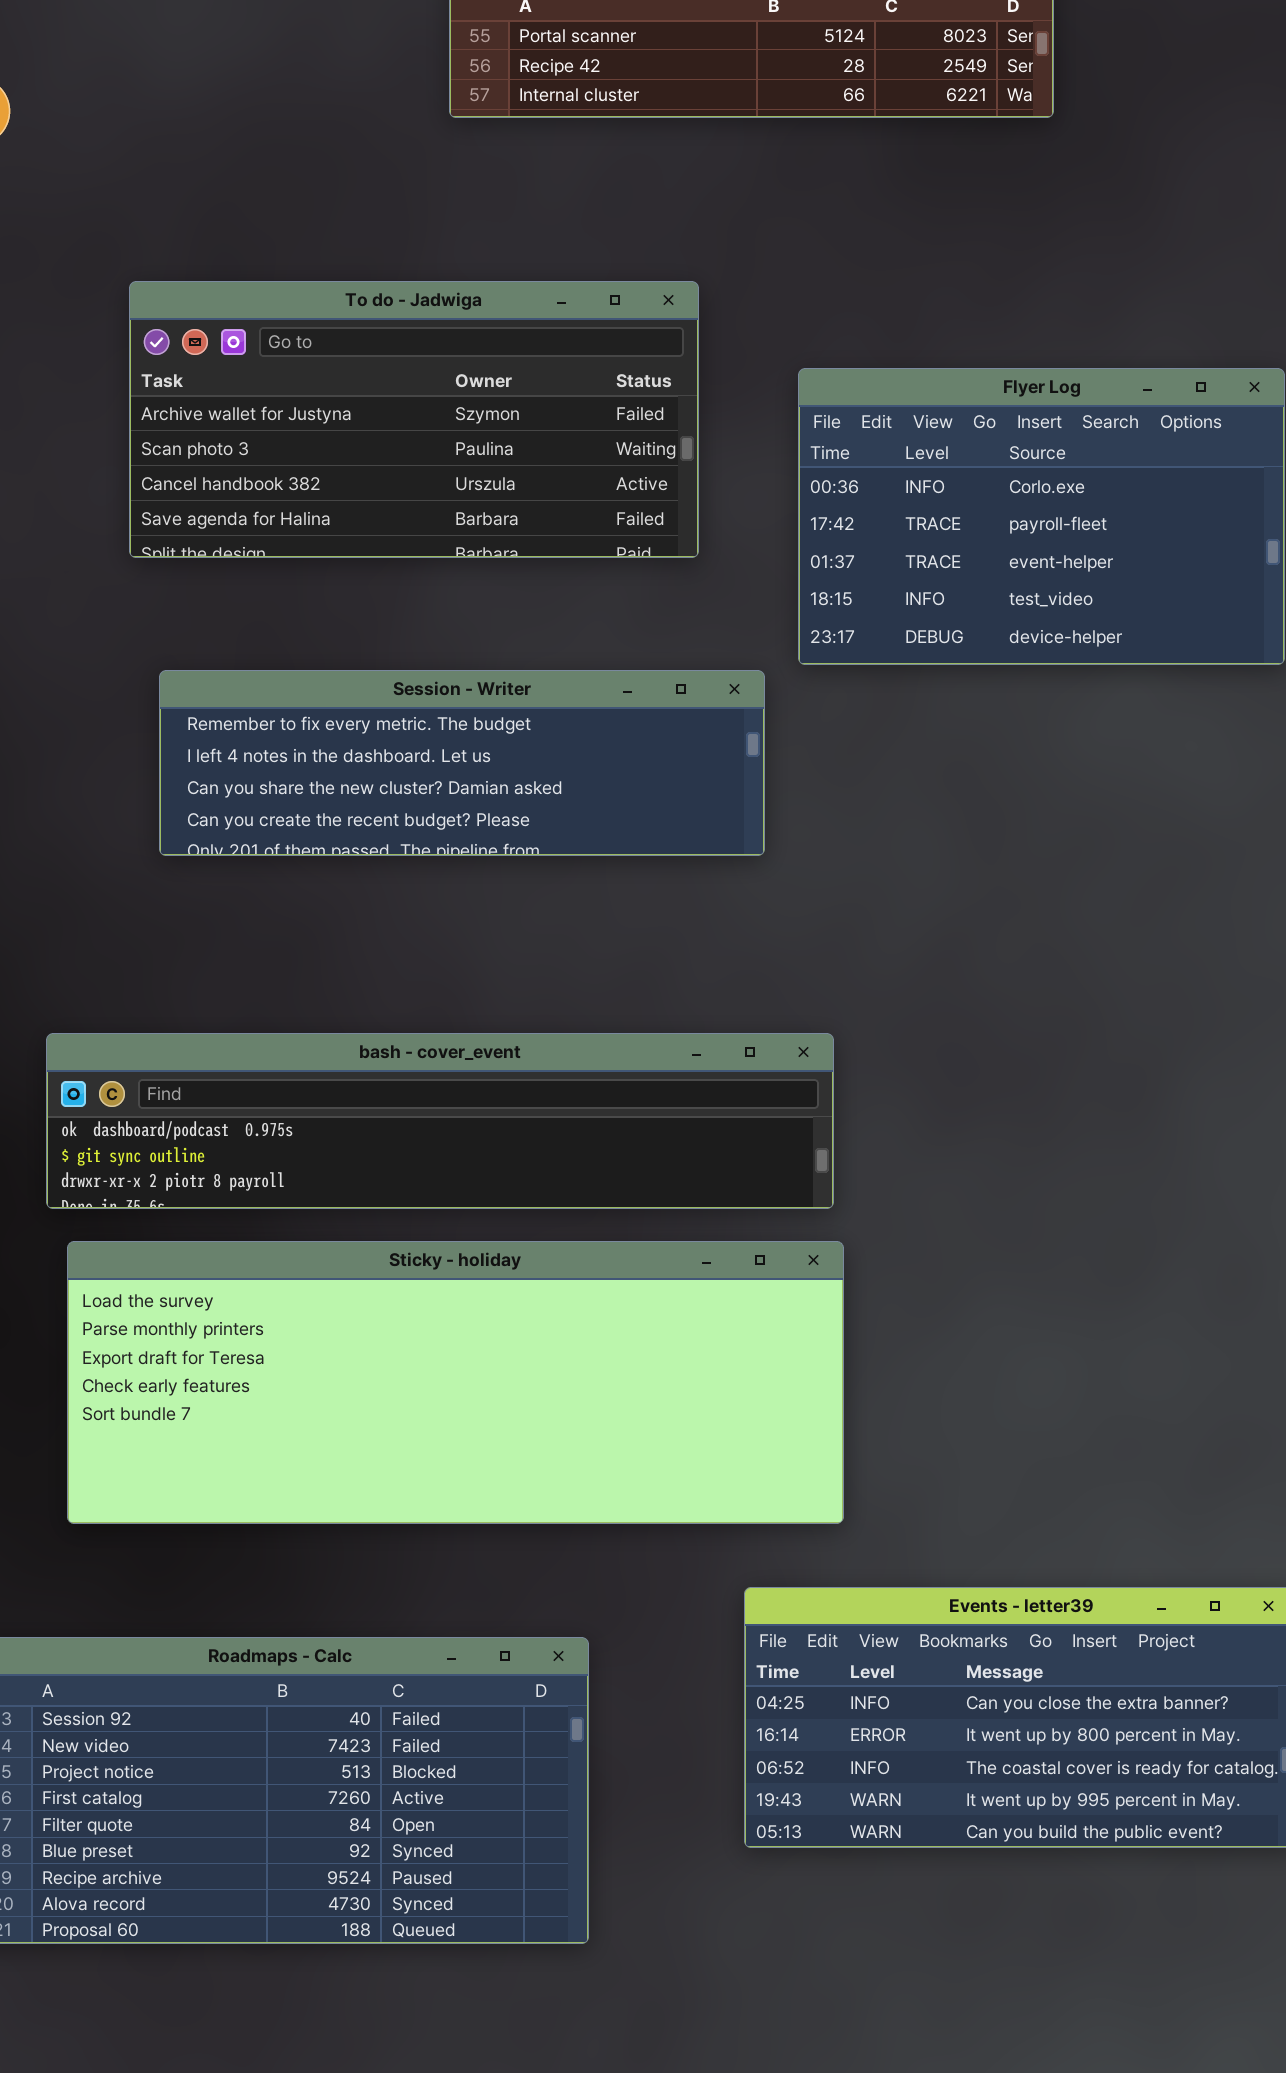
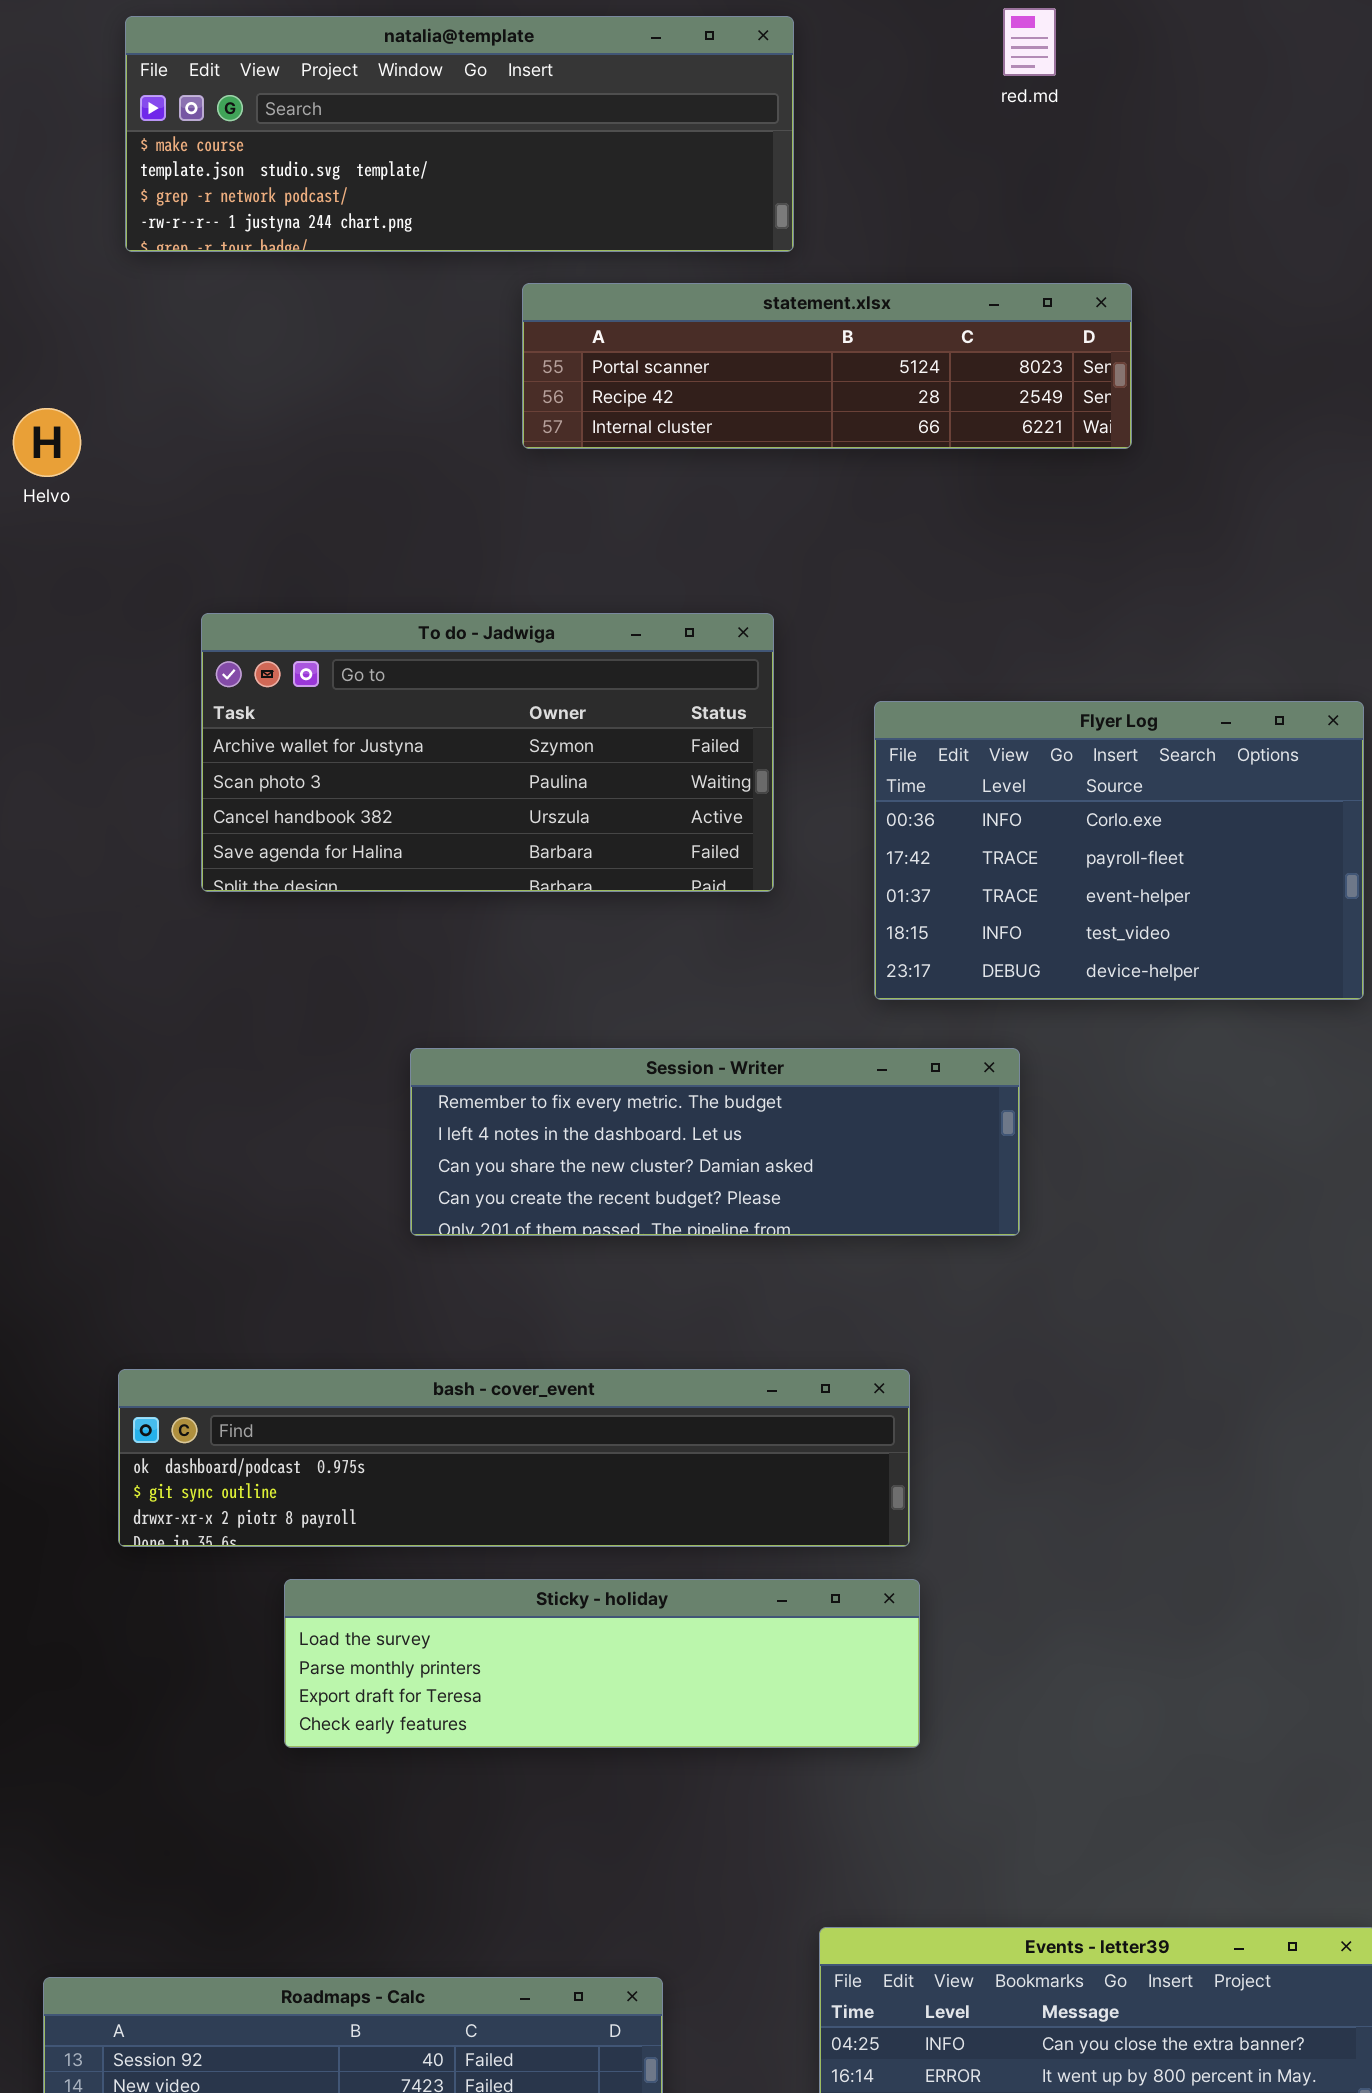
Session - Writer: [159,670,765,856] -> [410,1048,1020,1236], moved
Sticky - holiday: [67,1241,844,1524] -> [284,1579,920,1748], resized

